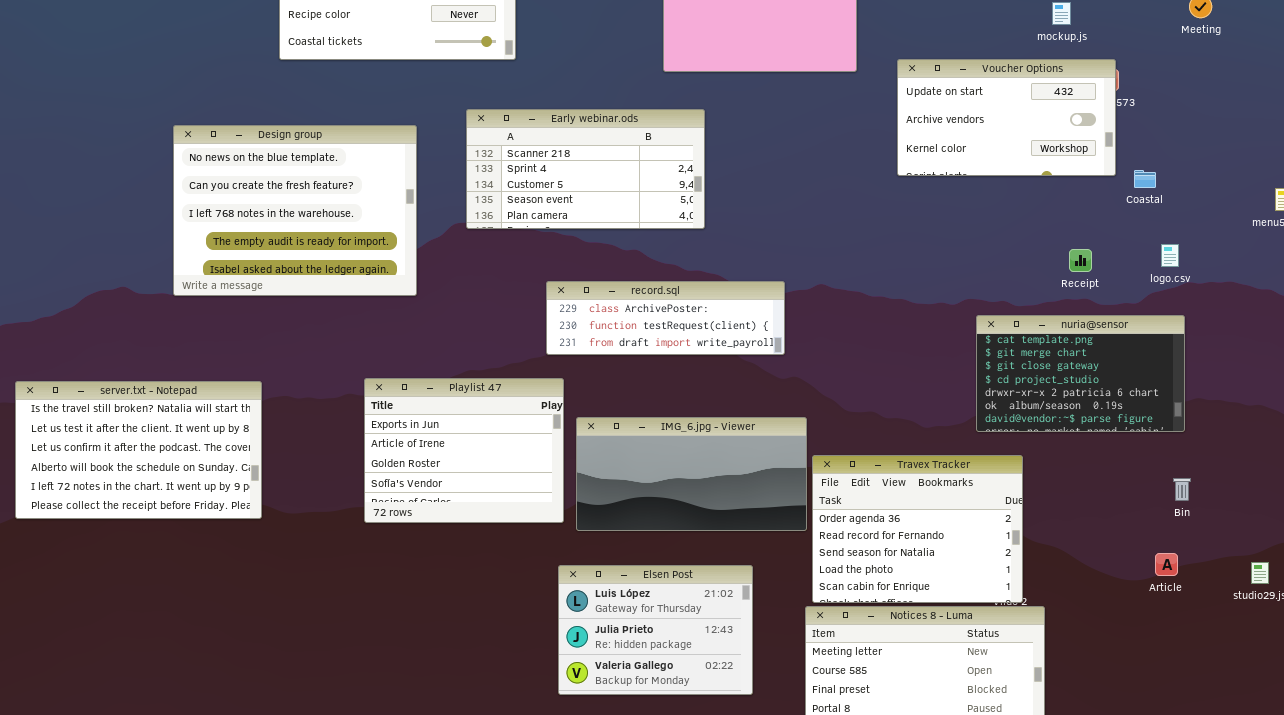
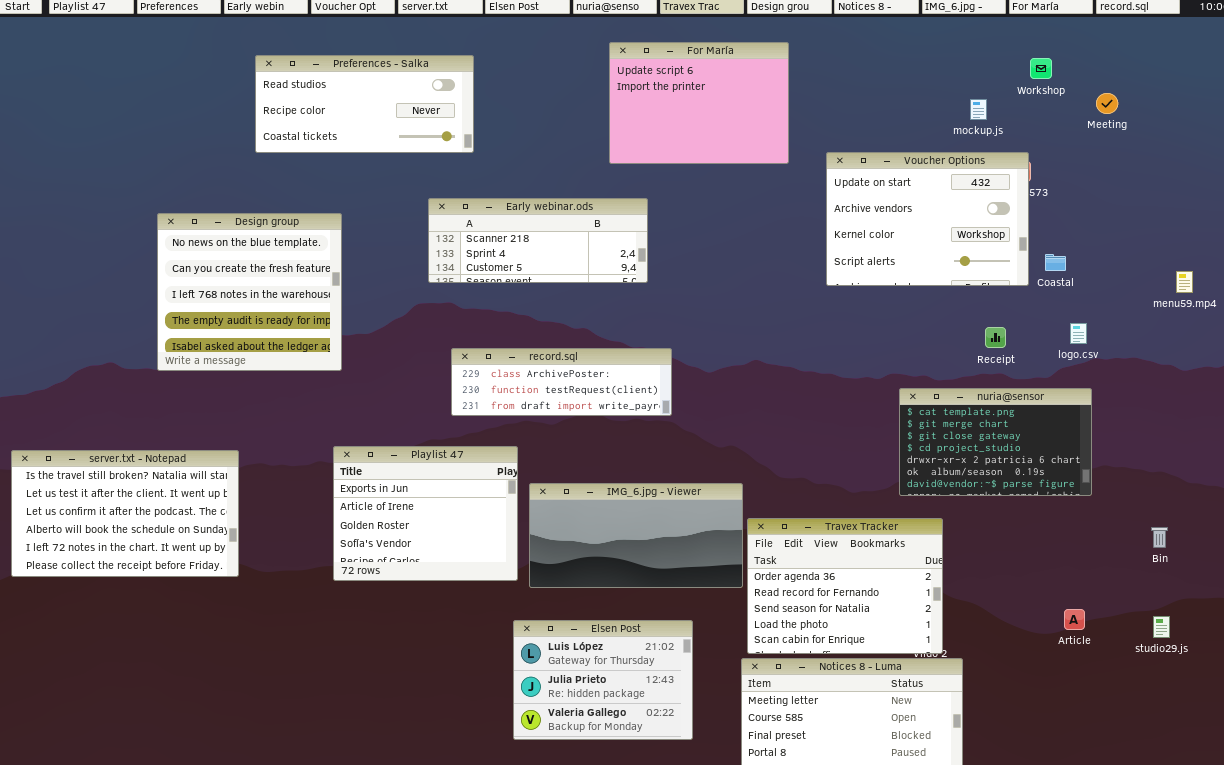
Voucher Options: [897,59,1116,176] -> [826,152,1029,286], resized
Early webinar.ods: [466,109,705,229] -> [428,198,648,283], resized
Design group: [173,125,417,296] -> [157,213,342,371], resized
record.sql: [546,281,785,355] -> [451,348,672,416], moved
Bin: [1173,478,1191,501] -> [1151,527,1168,548], moved

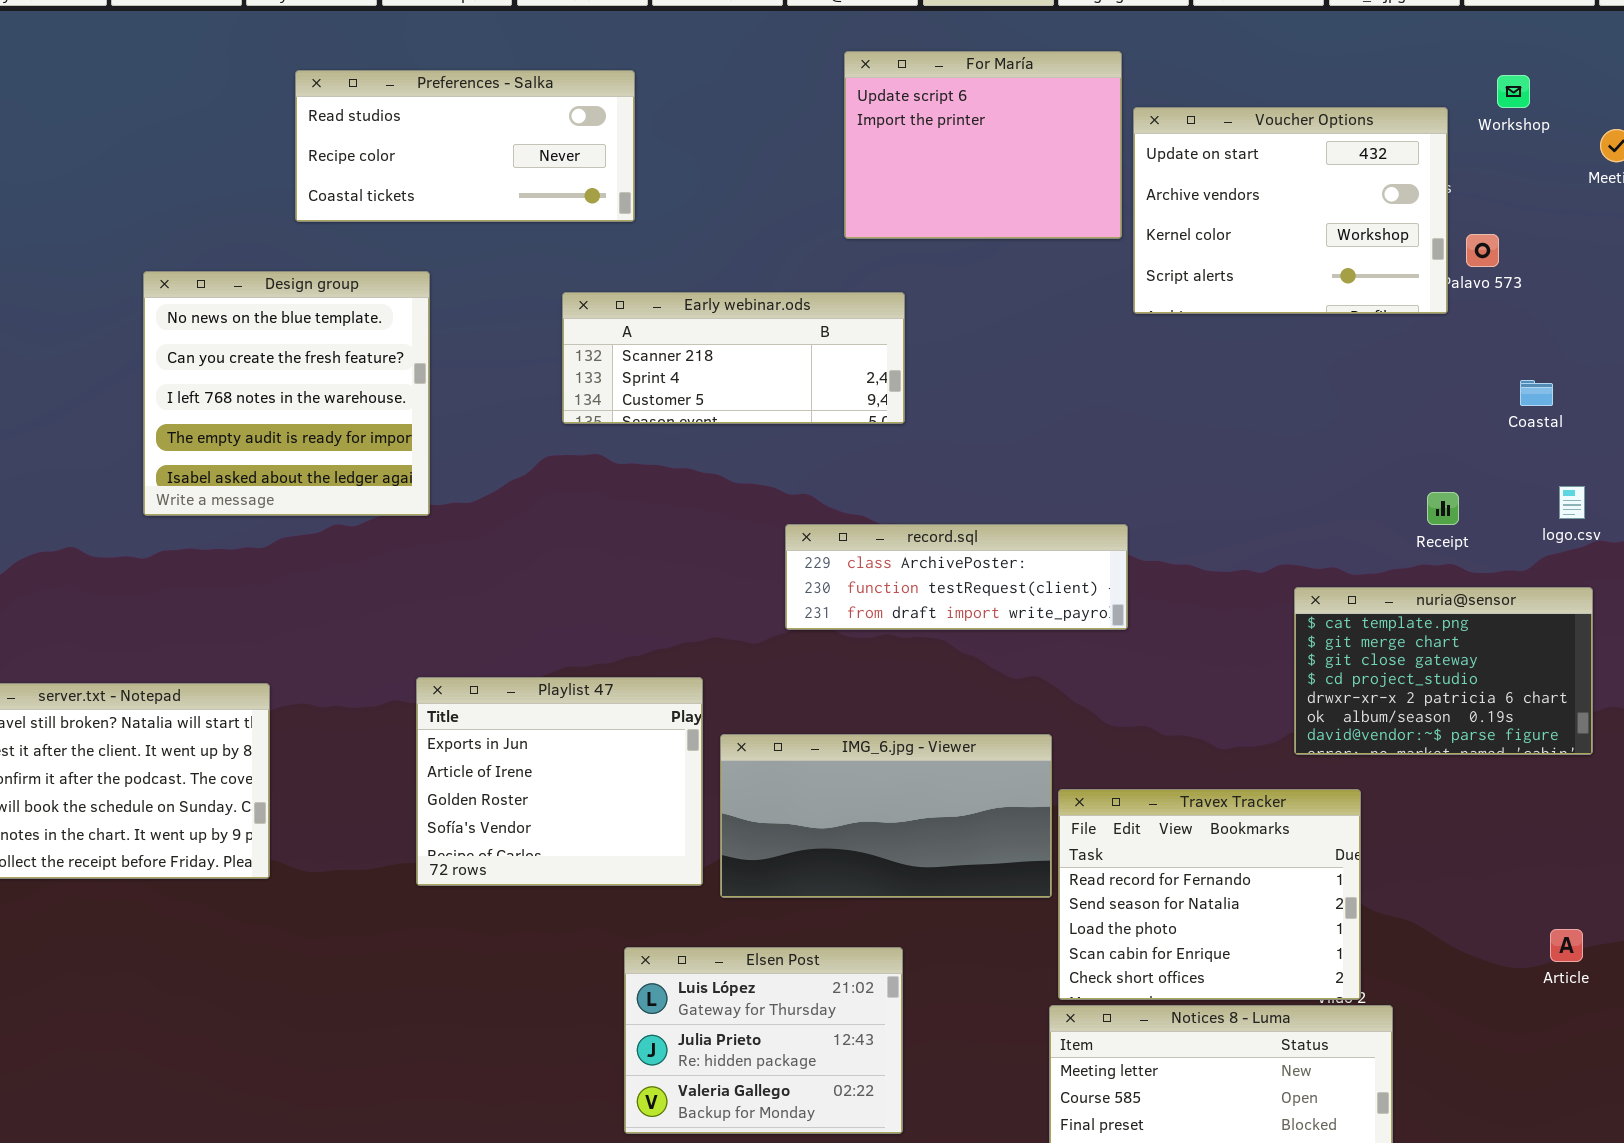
Voucher Options: [826,152,1029,286] -> [1133,107,1448,314], moved
Design group: [157,213,342,371] -> [143,271,430,516], moved
record.sql: [451,348,672,416] -> [785,524,1128,630], moved
Travex Tracker: [747,518,943,654] -> [1058,789,1361,1000], scrolled down 1 row
Elsen Post: [513,620,693,740] -> [624,947,903,1134], moved

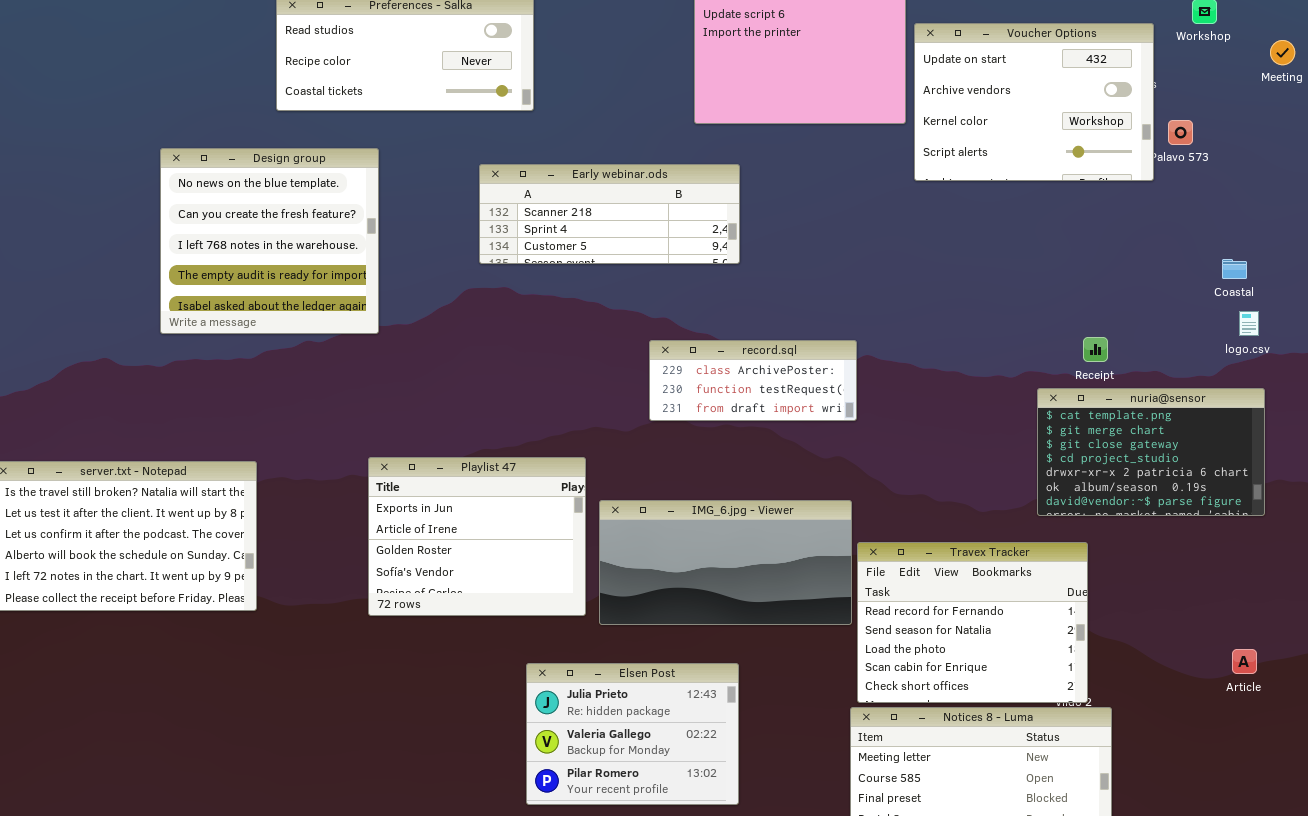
Coastal: [1520,380,1553,406] -> [1222,259,1247,279], moved
Receipt: [1427,492,1459,525] -> [1083,337,1108,362], moved
record.sql: [785,524,1128,630] -> [649,340,857,421], resized
Elsen Post: [624,947,903,1134] -> [526,663,739,805], scrolled down 1 row

